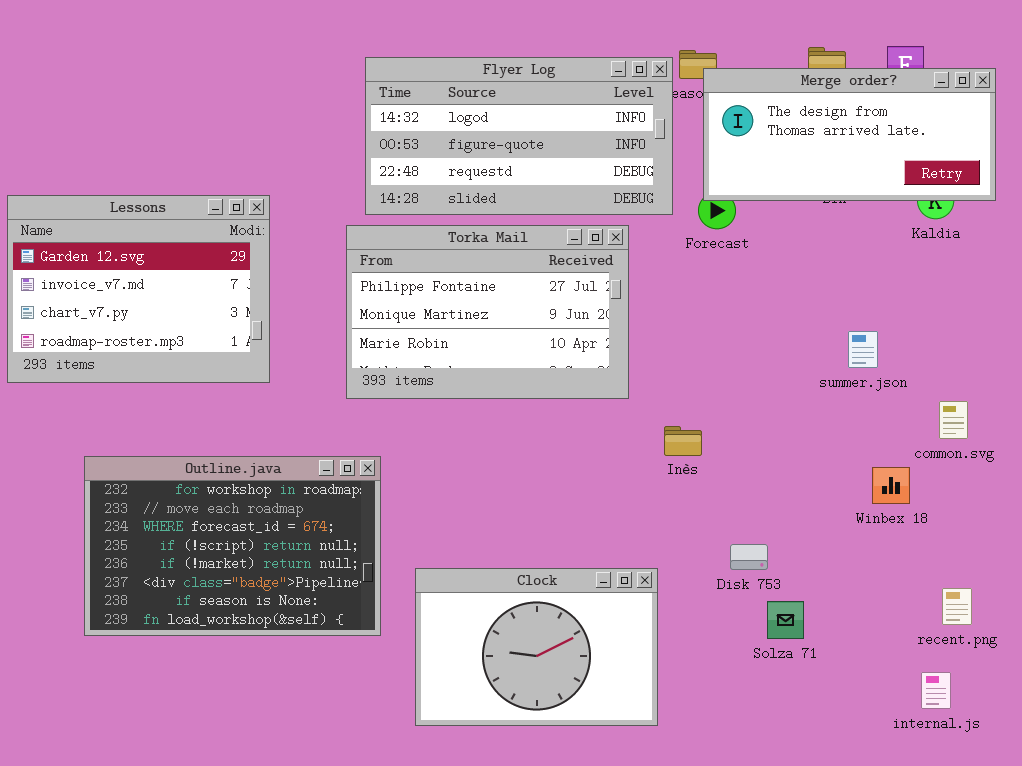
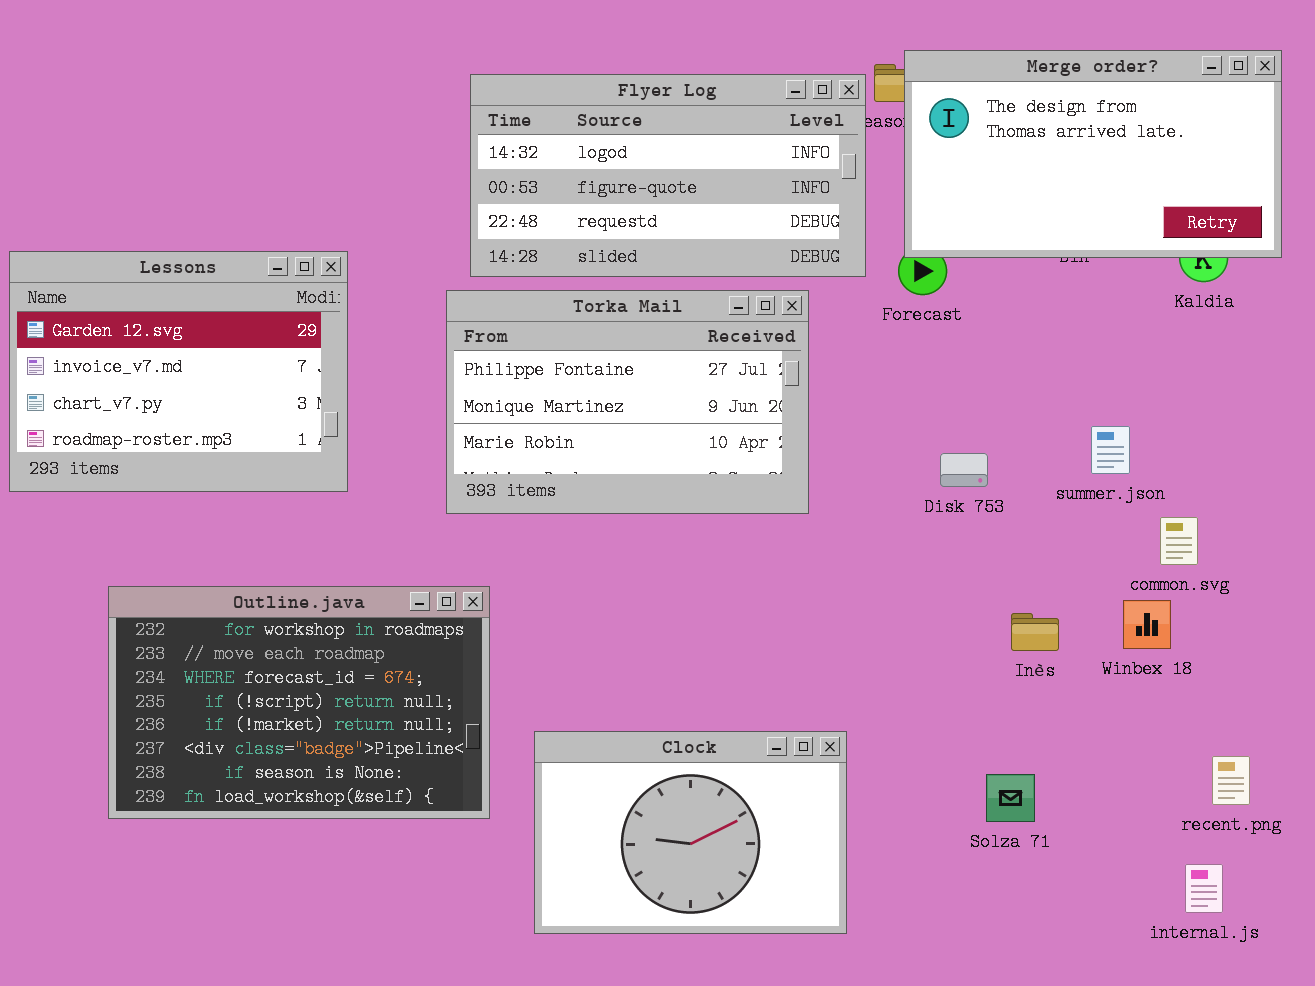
Merge order?: [703,68,996,201] -> [904,50,1282,258], resized
common.svg: [939,401,968,439] -> [1160,517,1198,565], moved
Inès: [664,426,702,456] -> [1011,613,1059,651], moved
Disk 753: [730,544,768,570] -> [940,453,988,487], moved

